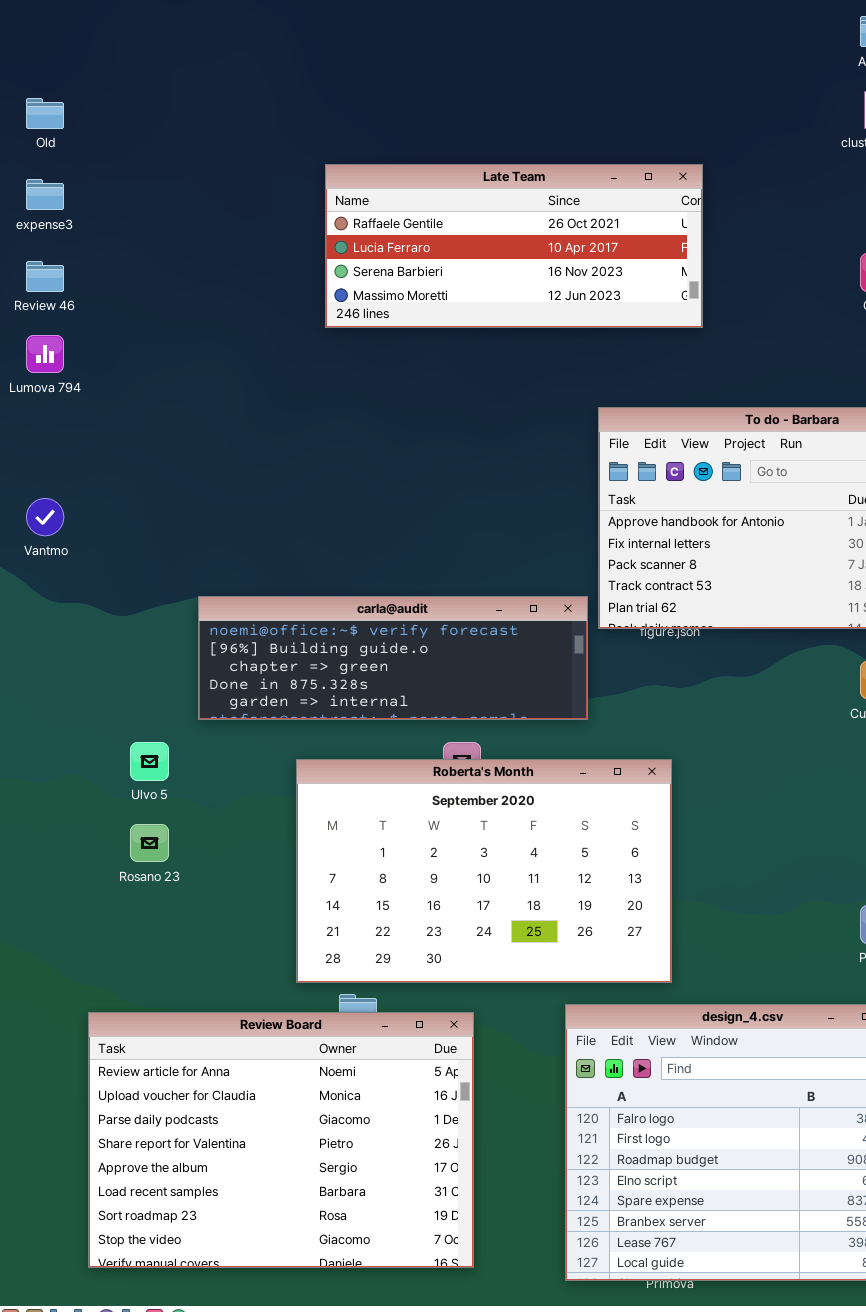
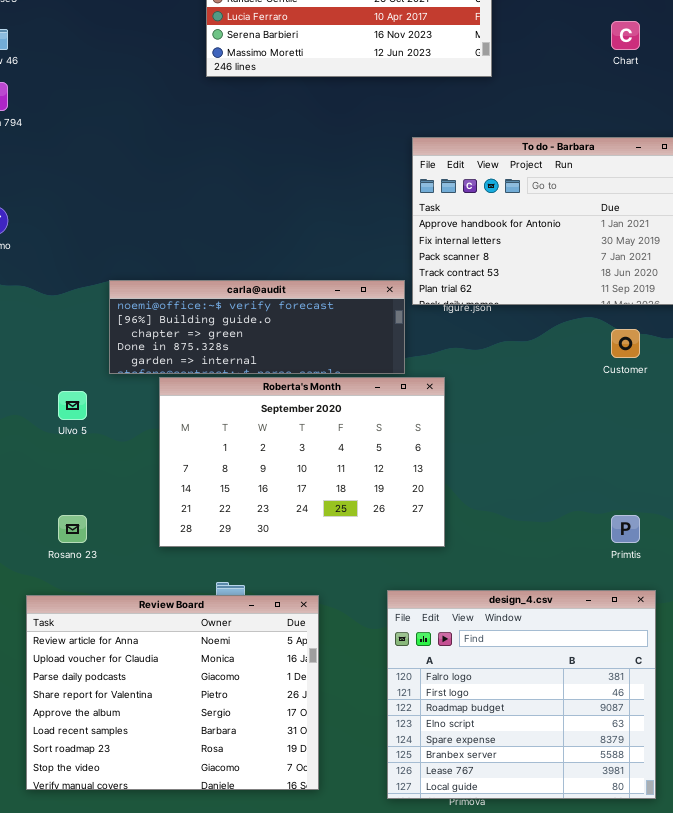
Roberta's Month: [296,759,672,983] -> [159,377,445,547], moved
Rosano 23: [130,824,169,862] -> [58,515,87,543], moved

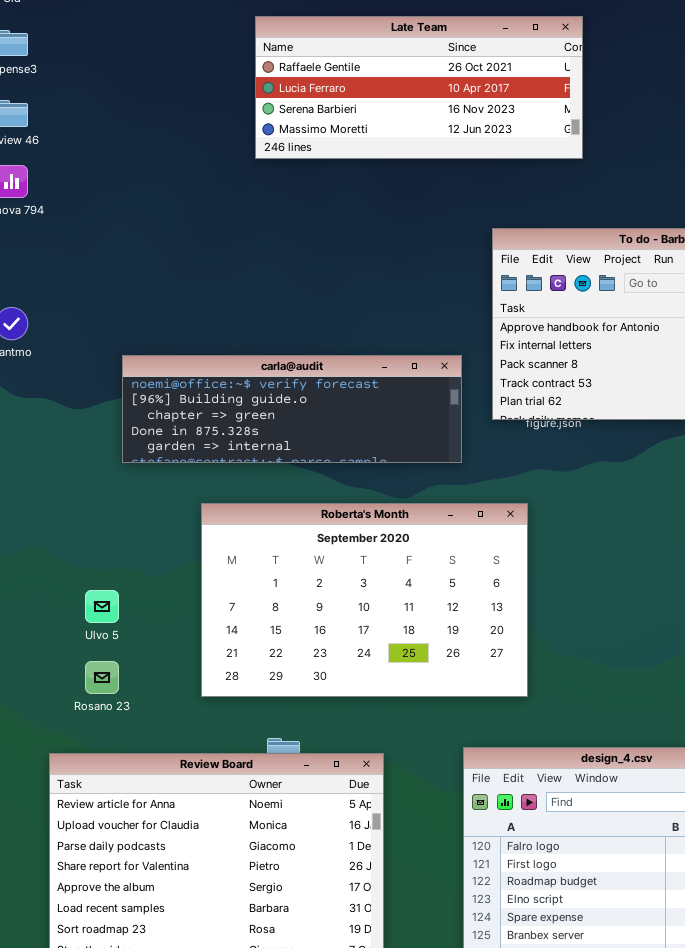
carla@audit: [109,280,405,374] -> [122,355,462,463], moved
Ulvo 5: [58,391,87,420] -> [85,590,119,623], moved

